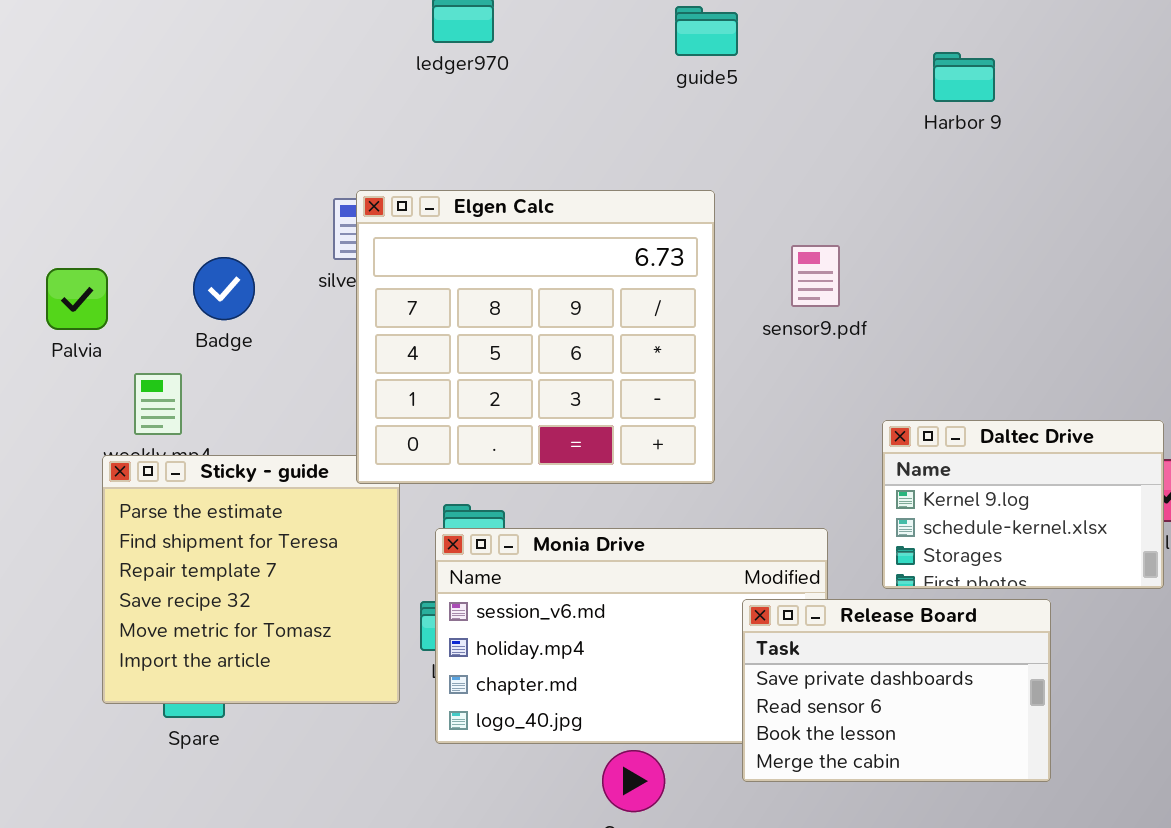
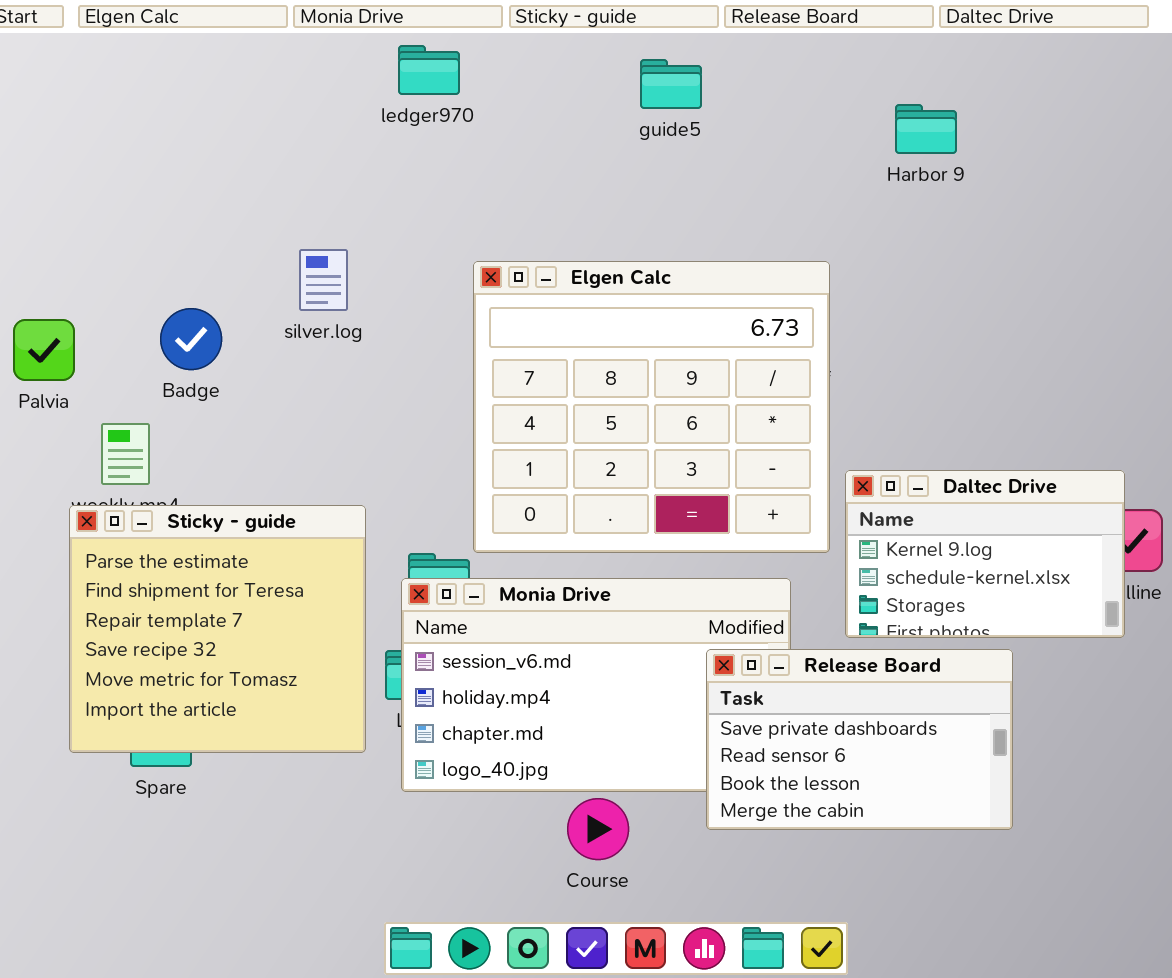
Elgen Calc: [356,190,715,484] -> [473,261,830,553], moved

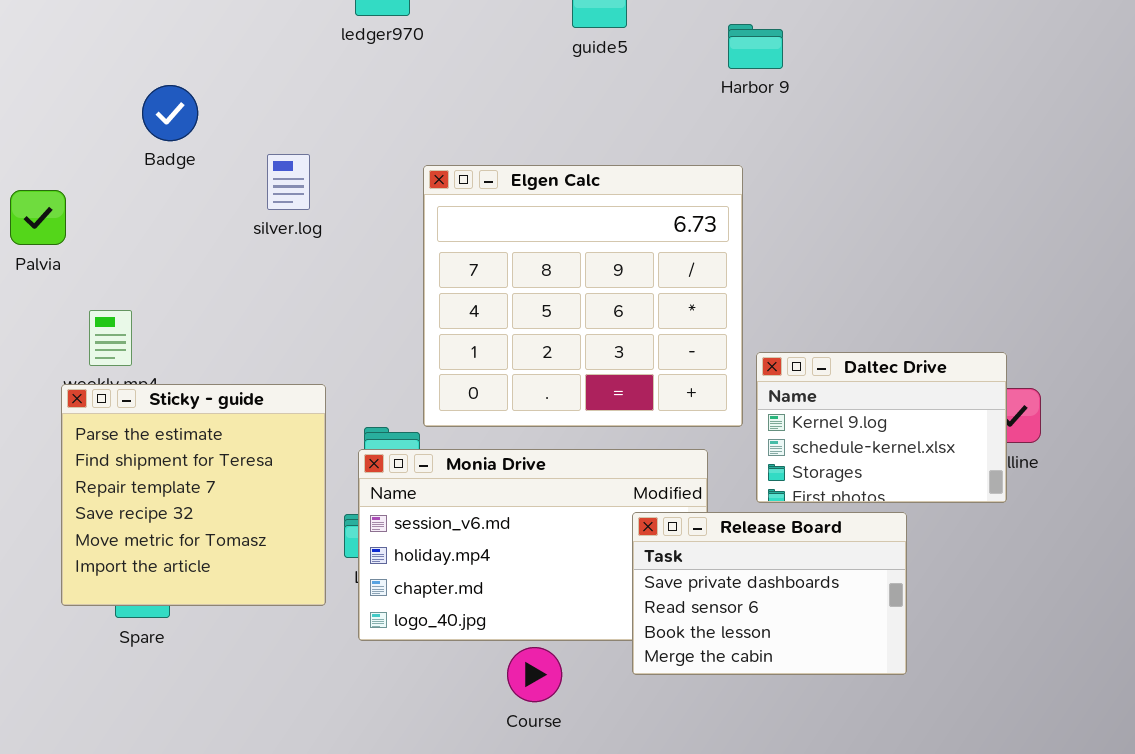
Harbor 9: [895,104,957,154] -> [728,24,783,69], moved
Badge: [160,308,222,370] -> [142,85,198,141], moved
Palvia: [13,319,75,381] -> [10,190,66,245], moved

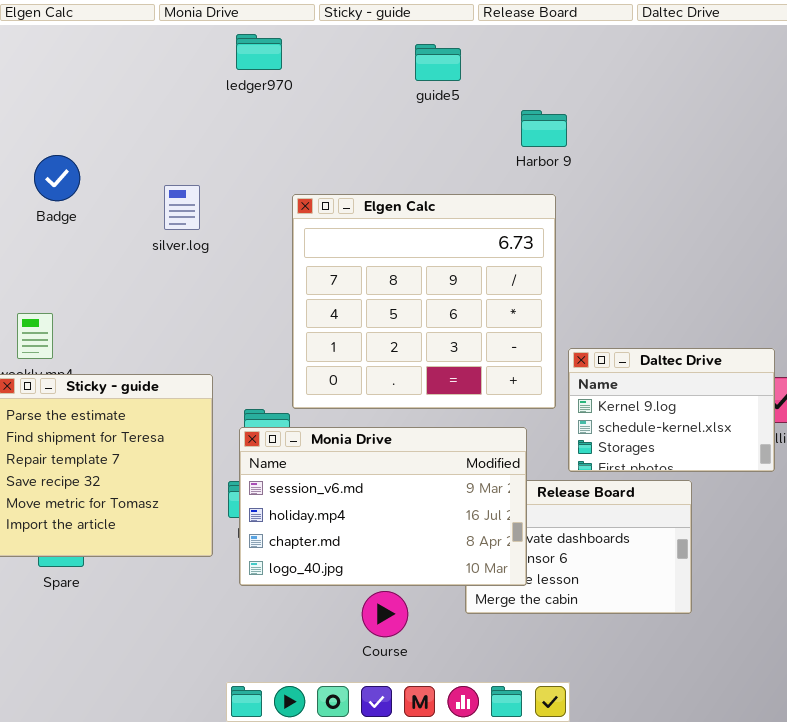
Harbor 9: [728,24,783,69] -> [521,110,567,147], moved
Badge: [142,85,198,141] -> [34,155,80,201], moved
Monia Drive: [358,449,708,641] -> [239,427,527,586], raised

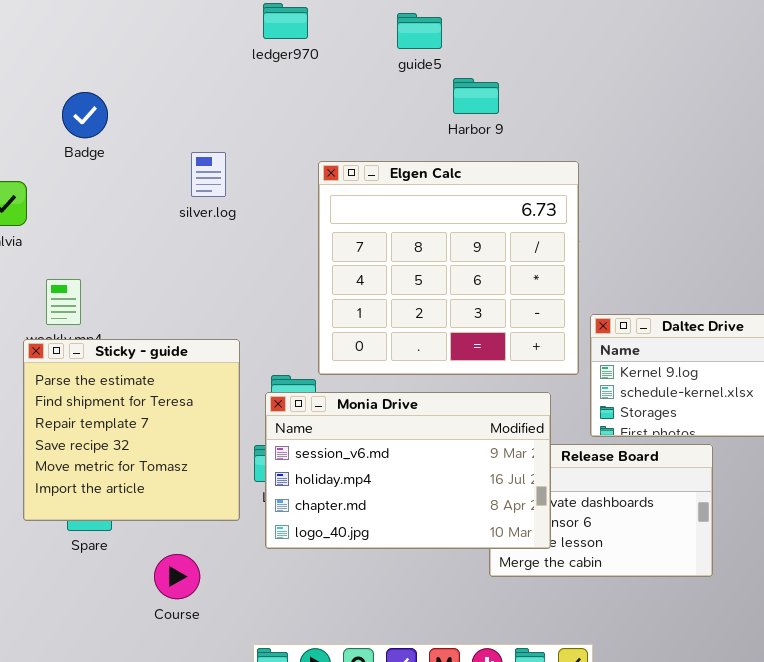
guide5: [415,44,461,81] -> [397,13,442,49], moved
Harbor 9: [521,110,567,147] -> [453,78,499,114], moved
Badge: [34,155,80,201] -> [62,92,108,138], moved
Course: [362,591,408,637] -> [154,554,200,599], moved

